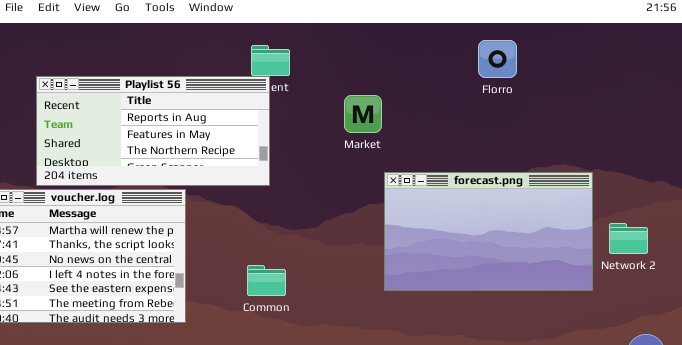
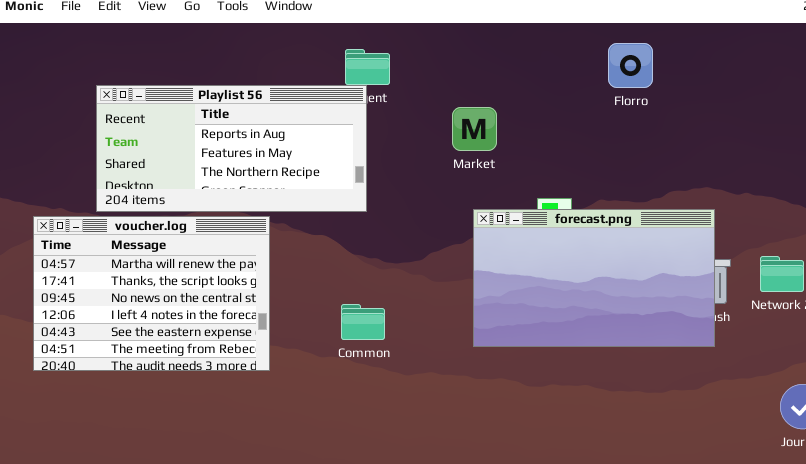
forecast.png: [384,172,593,291] -> [473,209,715,347], moved

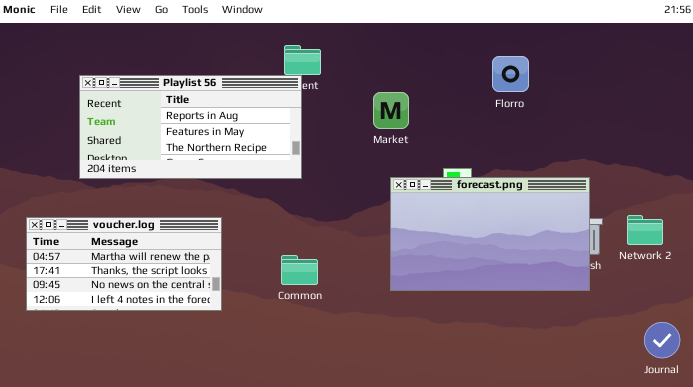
Florro: [608,43,653,88] -> [492,56,529,92], moved
voucher.log: [33,216,270,371] -> [26,217,222,311], resized

